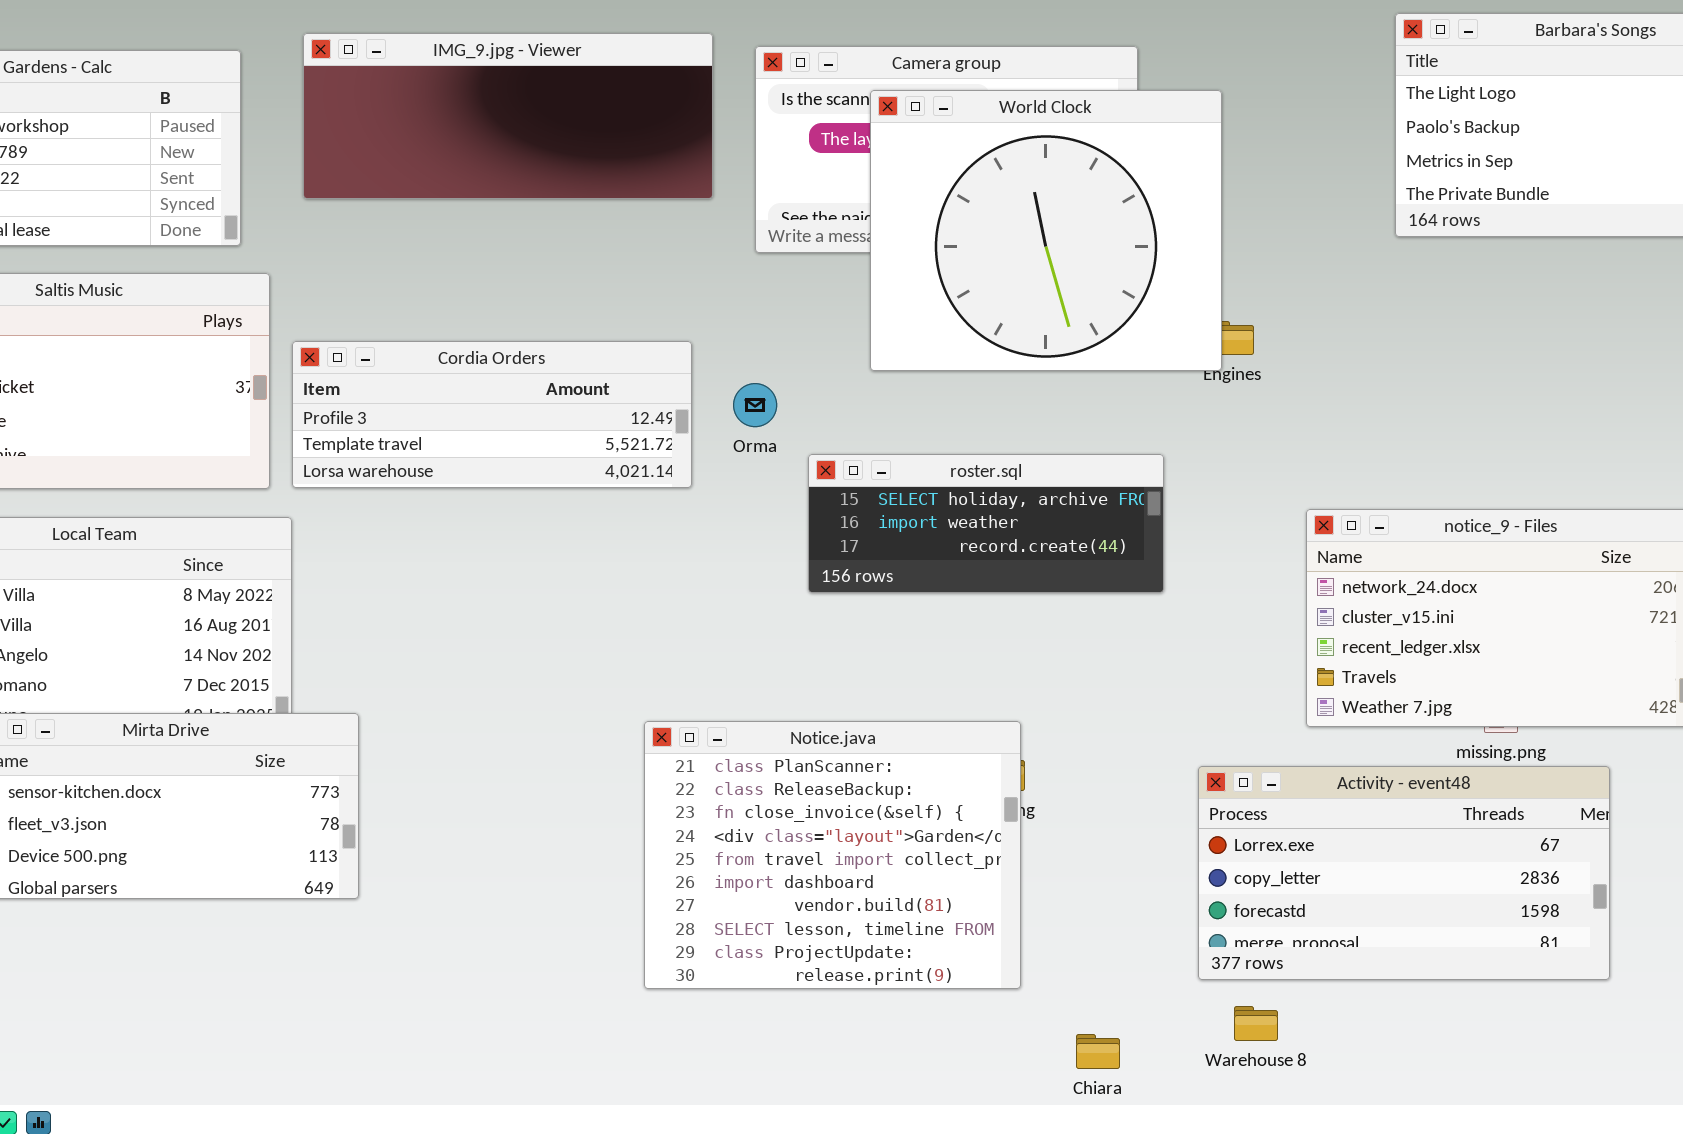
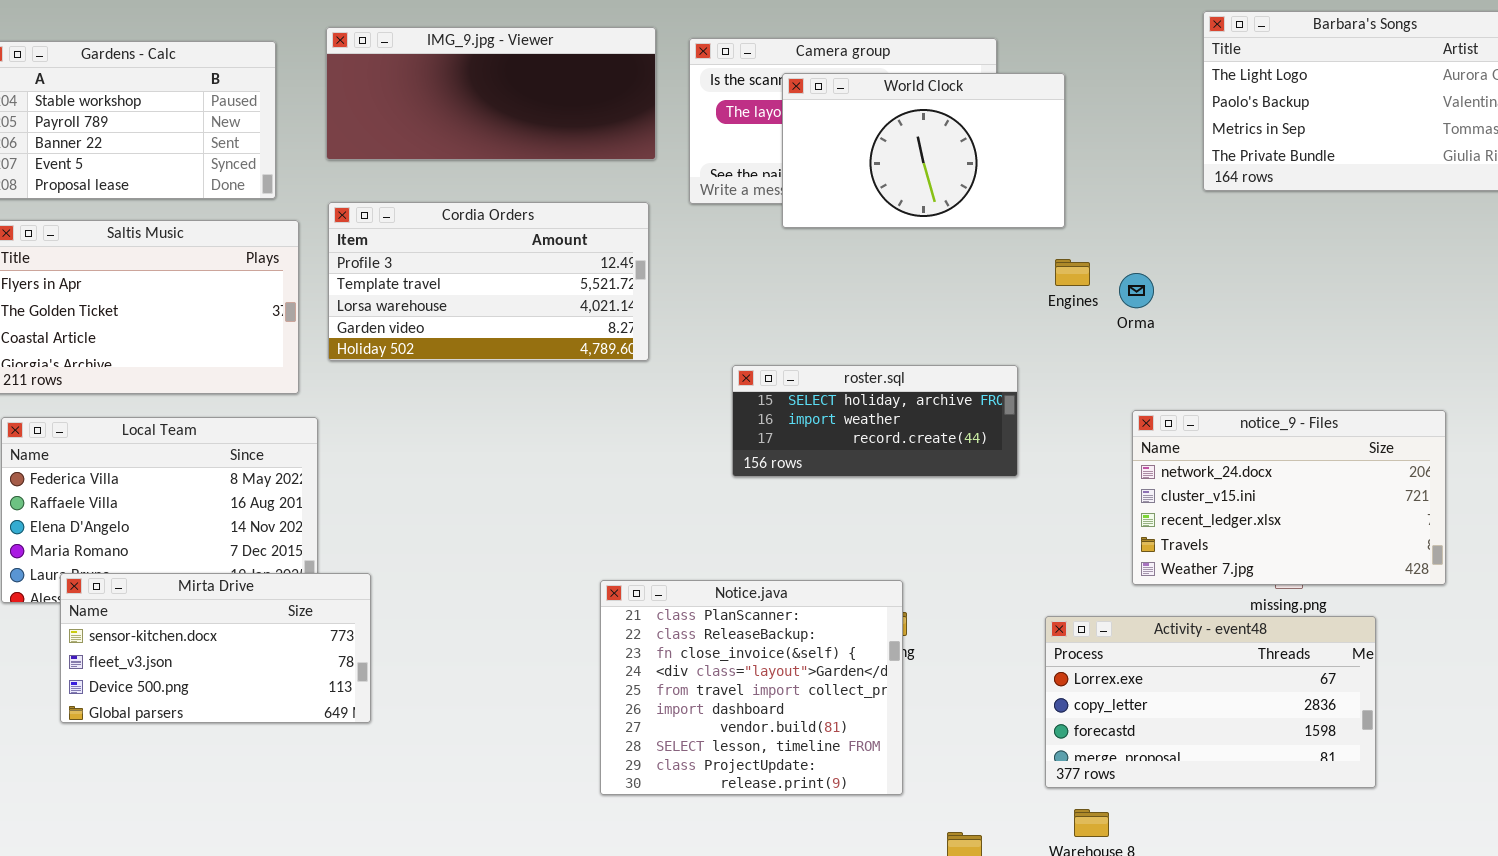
World Clock: [870,90,1222,371] -> [782,73,1065,228], resized
Cordia Orders: [292,341,692,488] -> [328,202,649,361], moved, resized
Orma: [733,383,777,427] -> [1119,273,1154,308], moved

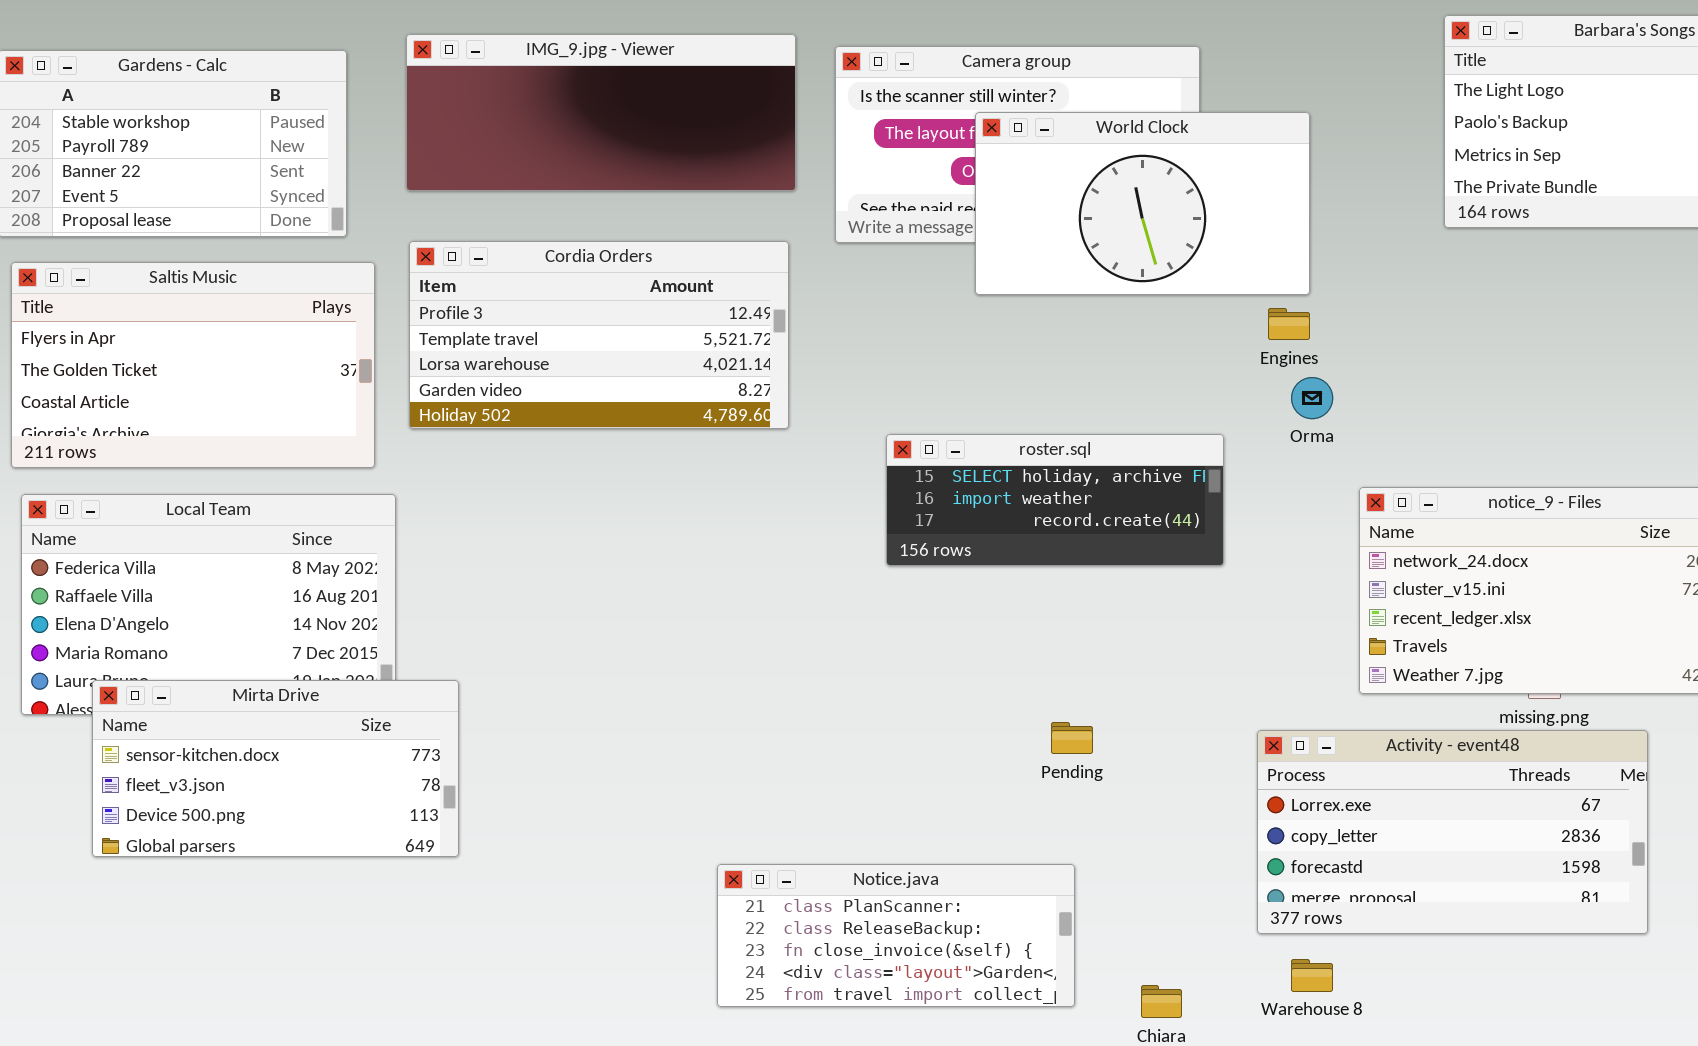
World Clock: [782,73,1065,228] -> [975,112,1310,295], moved
Orma: [1119,273,1154,308] -> [1291,377,1333,419], moved
Notice.java: [600,580,903,795] -> [717,864,1075,1007], moved, resized

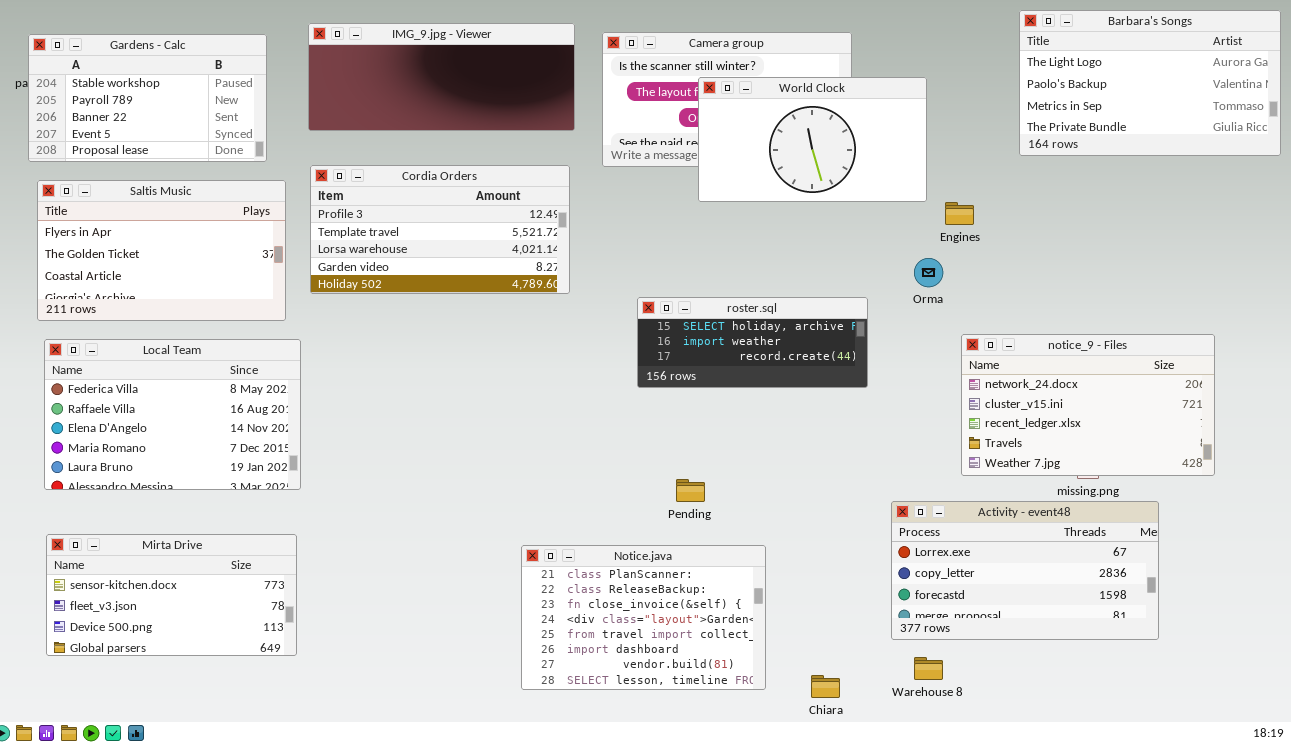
Engines: [1268,308,1310,340] -> [945,202,974,225], moved
Mirta Drive: [92,680,459,857] -> [46,534,297,656], moved
Pending: [1051,722,1093,754] -> [676,479,705,502], moved
Notice.java: [717,864,1075,1007] -> [521,545,766,690], resized

